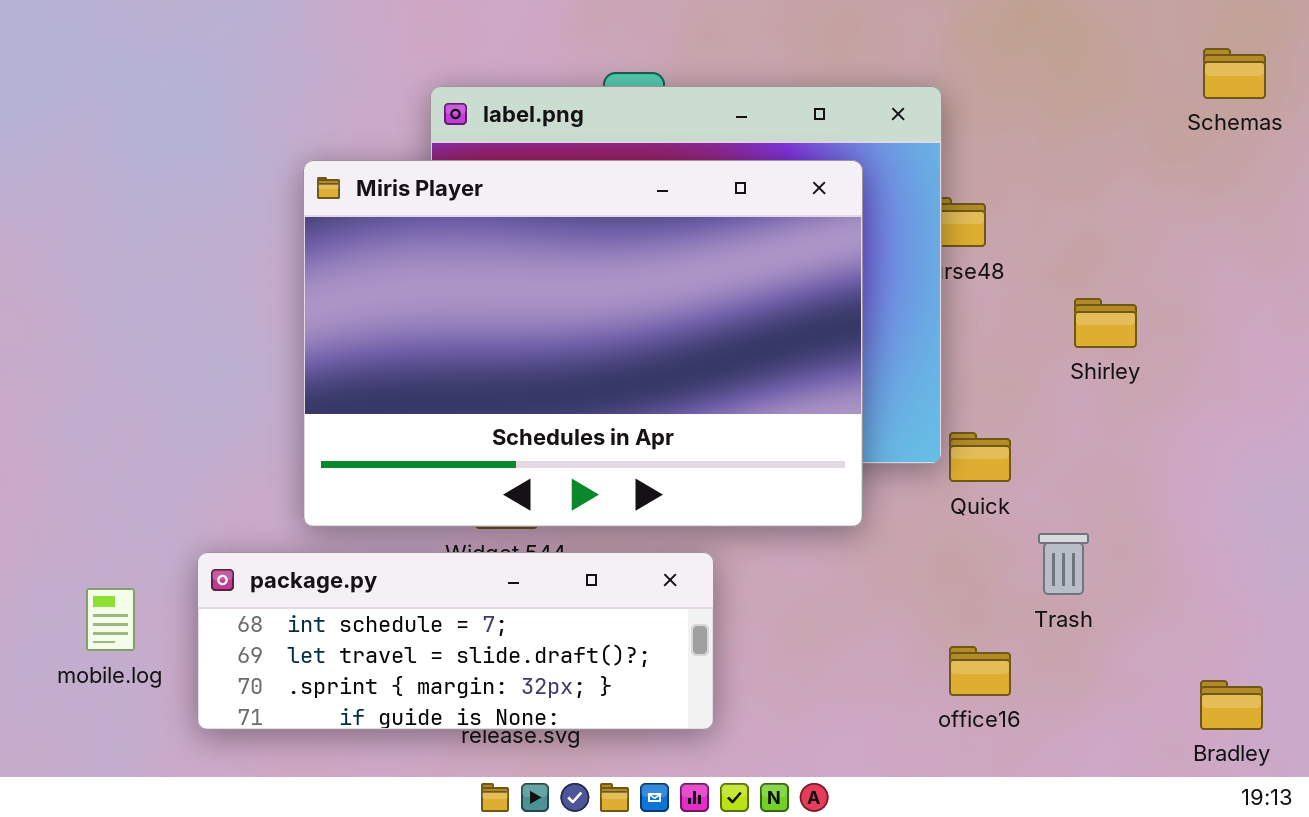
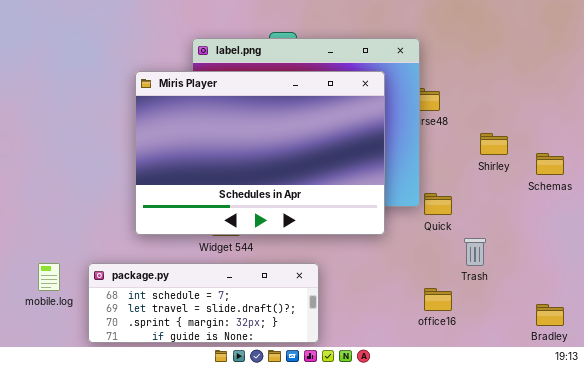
Schemas: [1203,48,1266,99] -> [536,153,564,175], moved
package.py: [197,552,714,730] -> [88,263,319,343], moved

